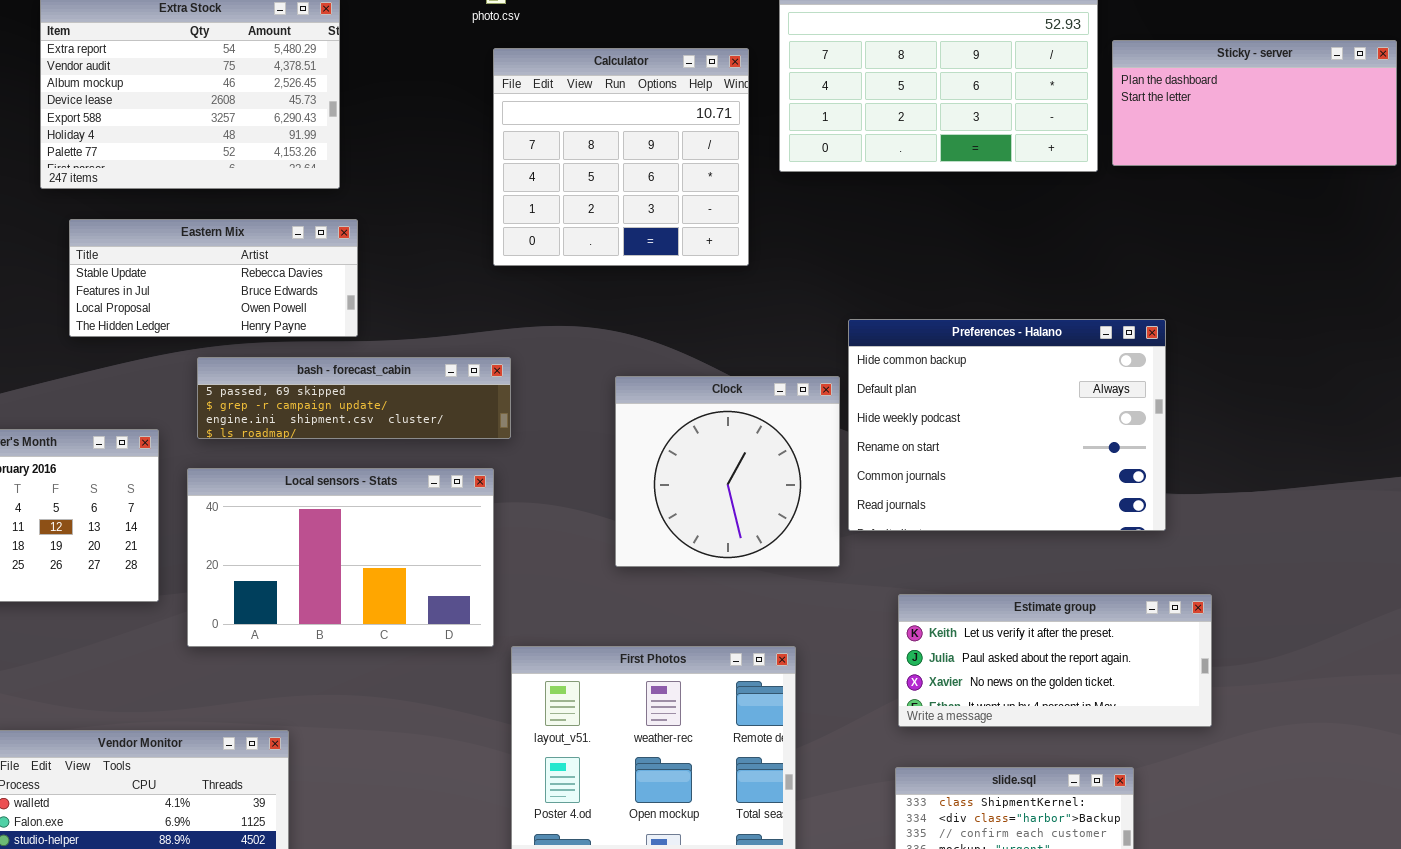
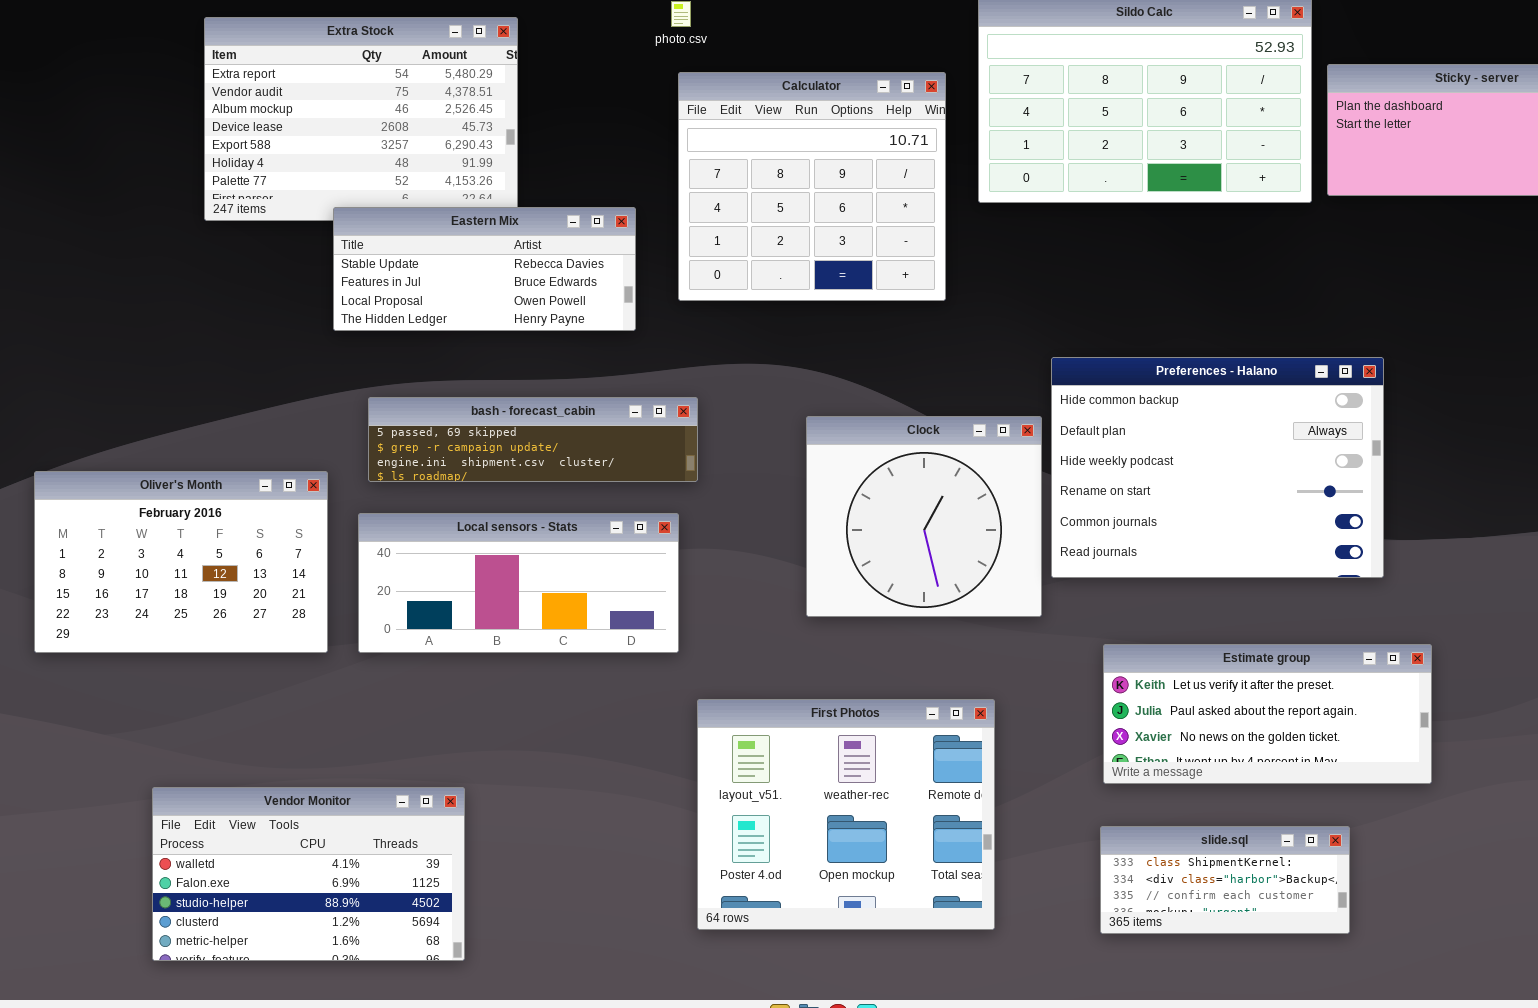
Eastern Mix: [69,219,358,337] -> [333,207,636,331], moved
Local sensors - Stats: [187,468,494,647] -> [358,513,679,653], resized

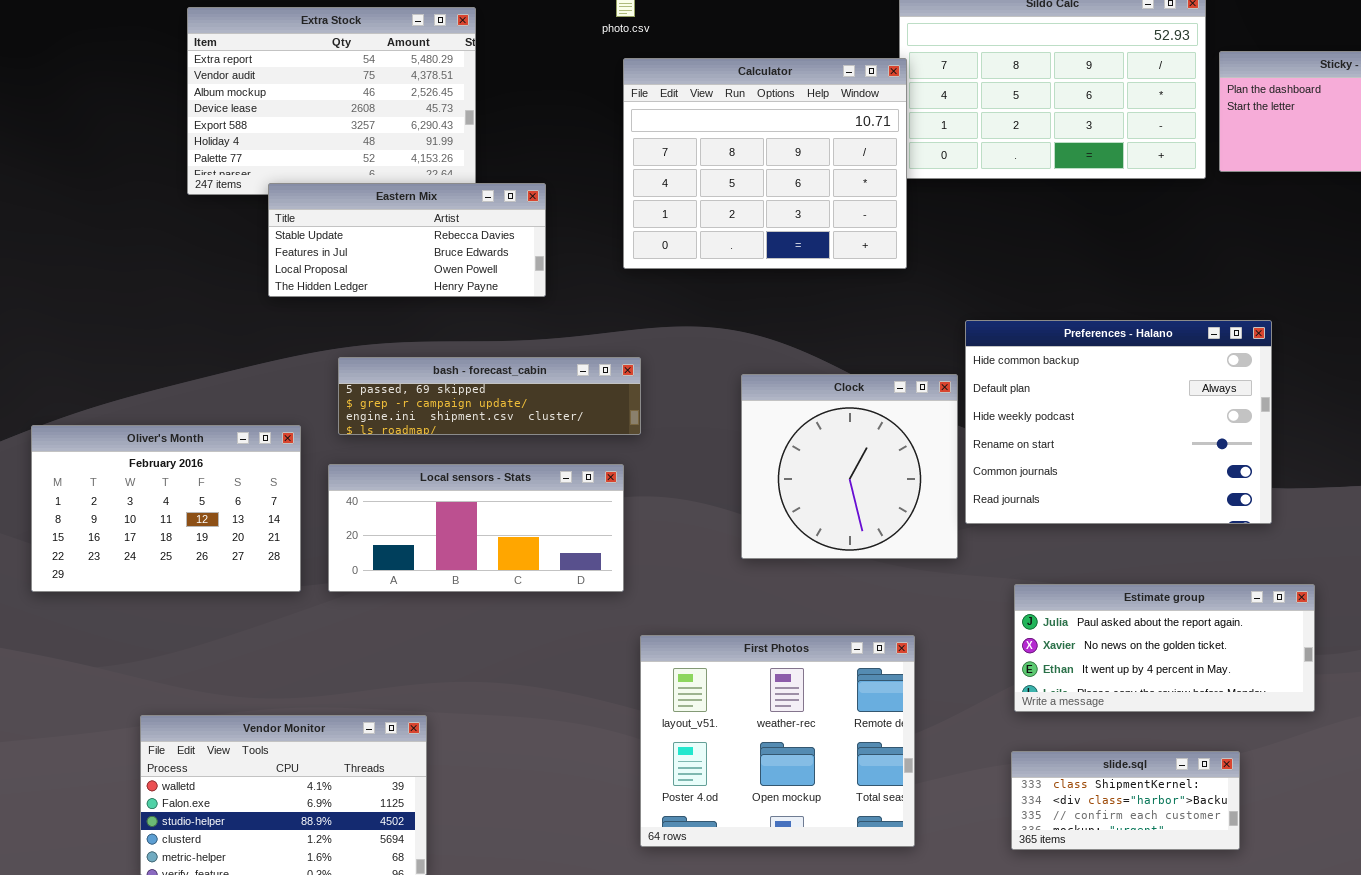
Calculator: [678,72,946,301] -> [623,58,907,269], resized
Eastern Mix: [333,207,636,331] -> [268,183,546,297], moved
Estimate group: [1103,644,1432,784] -> [1014,584,1315,712], scrolled down 1 row

